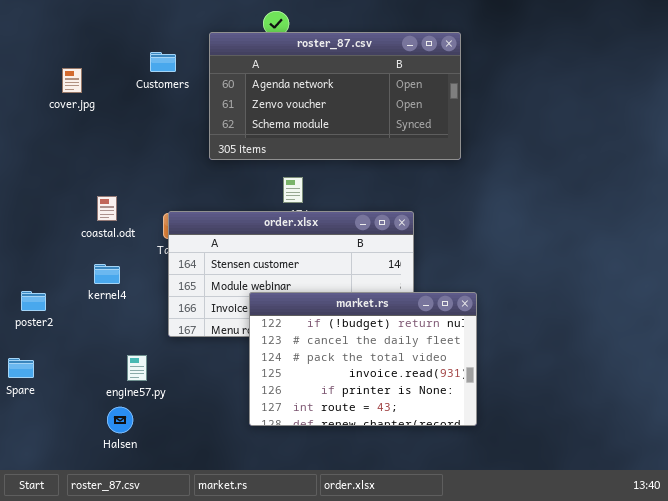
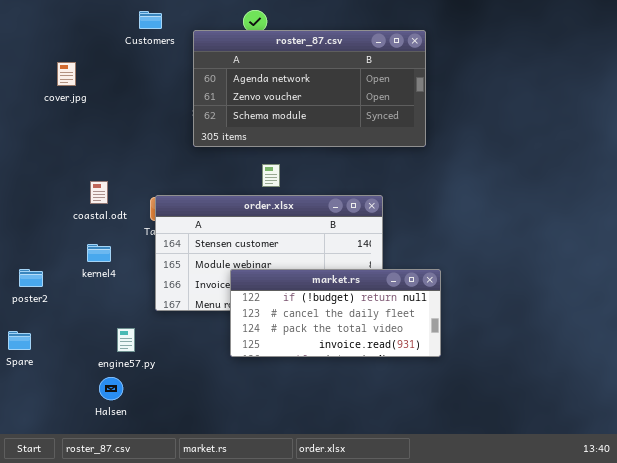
Customers: [150,52,176,72] -> [139,11,162,29], moved
market.rs: [249,292,477,426] -> [230,269,441,357], resized

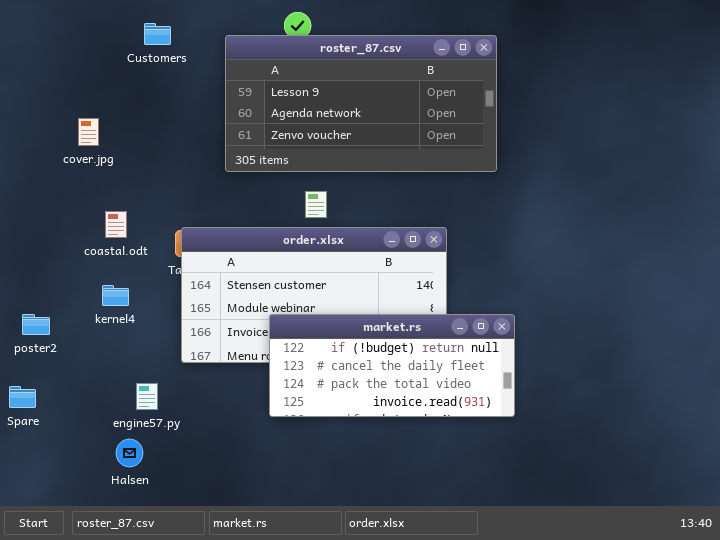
Customers: [139,11,162,29] -> [144,23,171,45], moved
roster_87.csv: [193,30,426,147] -> [225,35,497,172], scrolled up 1 row
cover.jpg: [57,62,76,86] -> [78,118,99,146], moved

